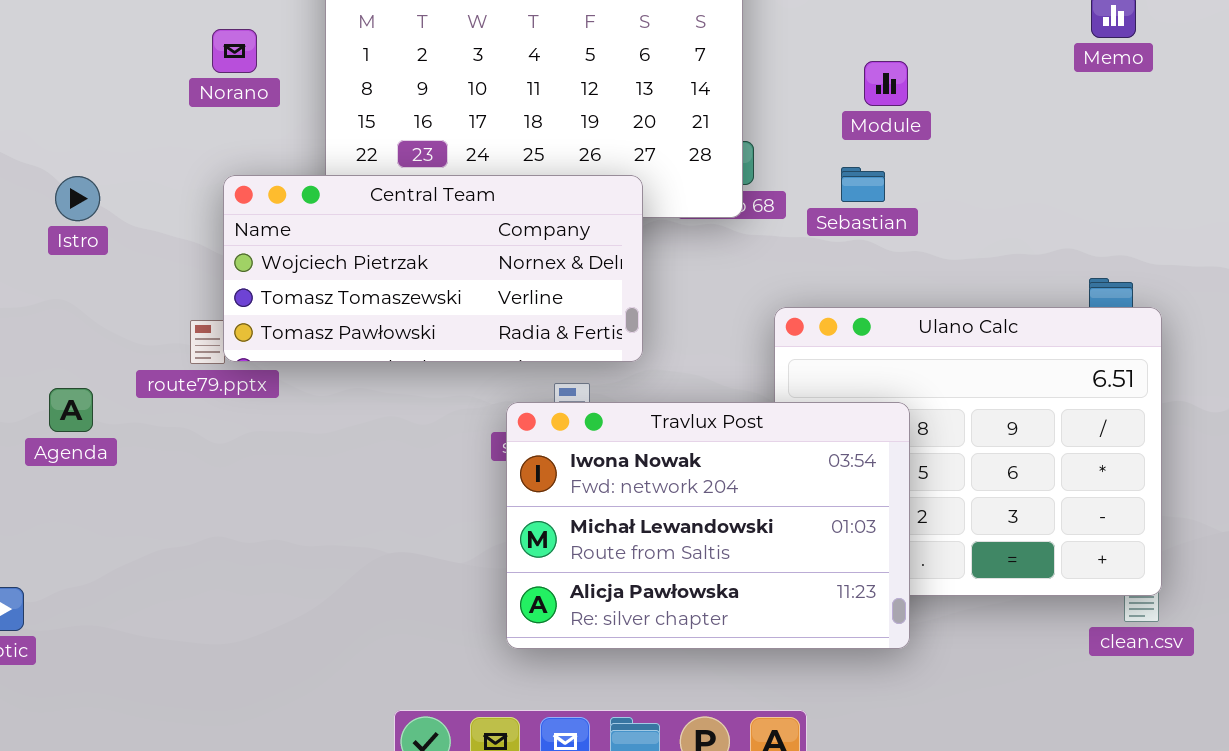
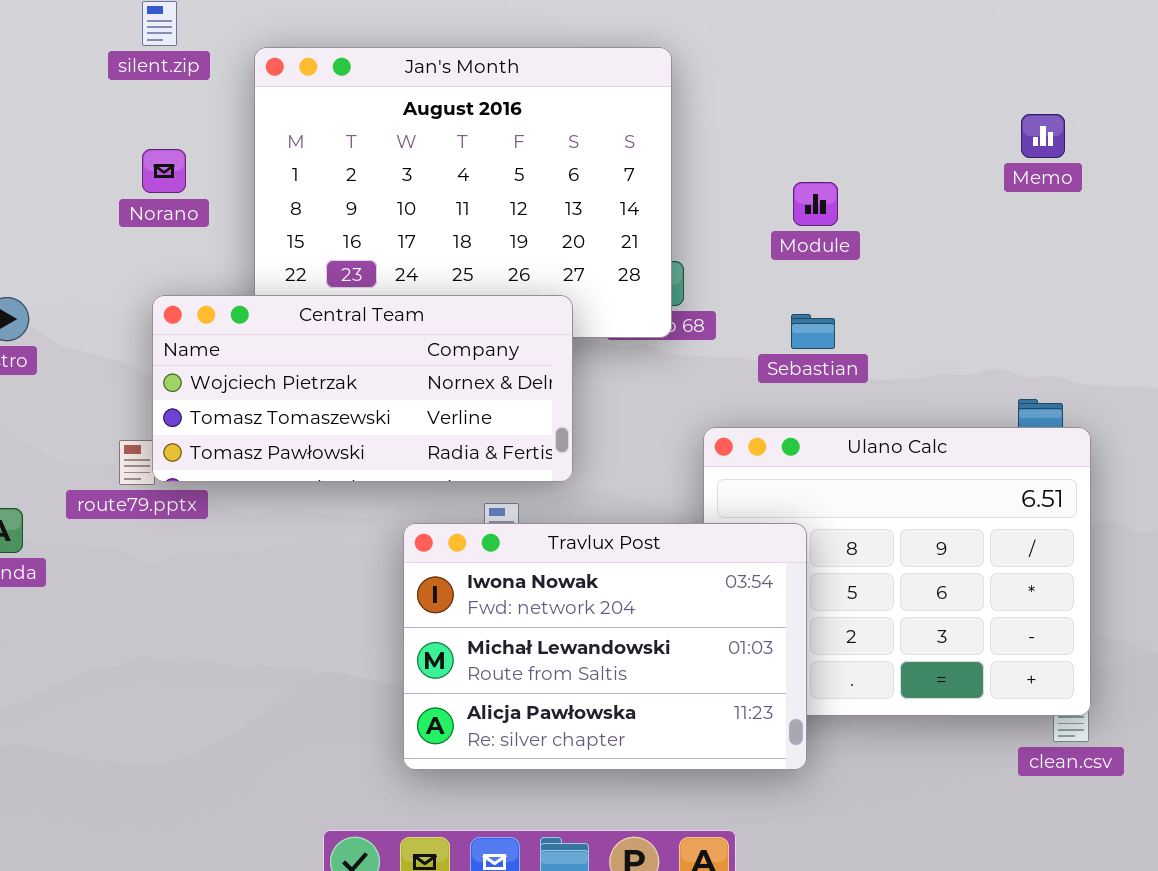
Sebastian: [841,167,885,202] -> [791,314,835,349], moved
Travlux Post: [506,402,910,649] -> [403,523,807,770], moved

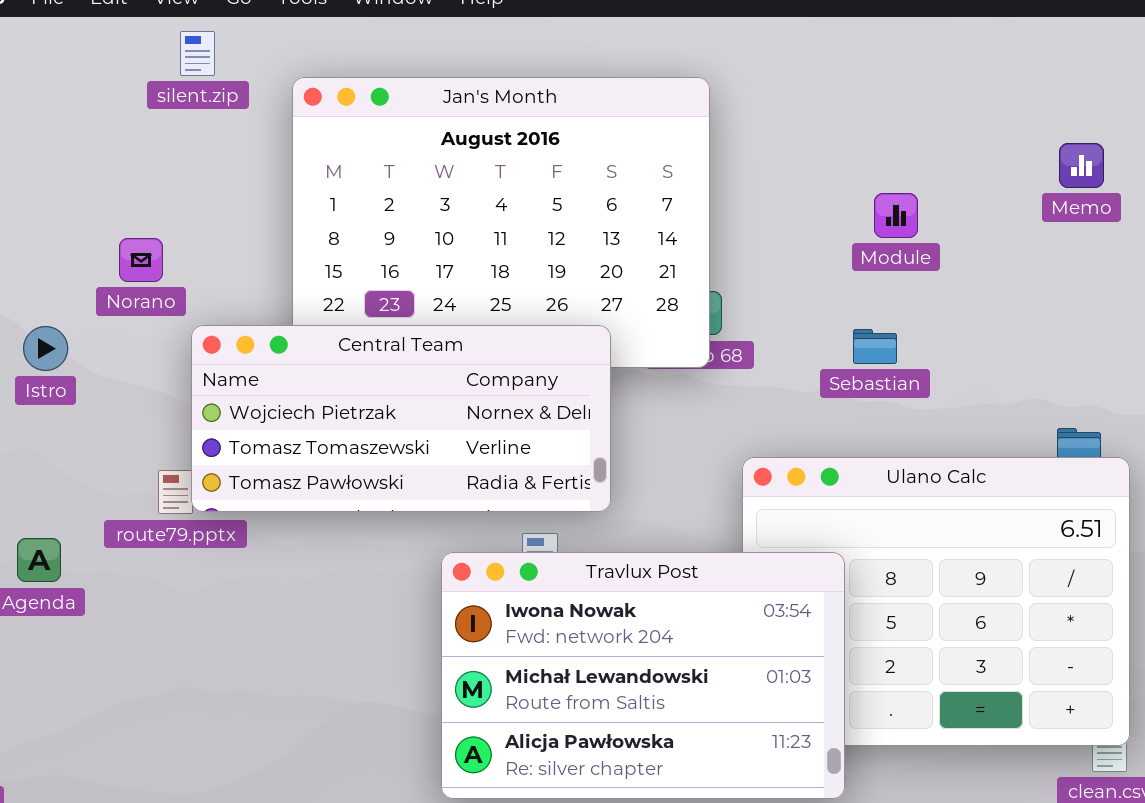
Norano: [142,149,186,193] -> [119,238,163,282], moved
Module: [793,182,838,226] -> [874,193,918,238], moved
Sebastian: [791,314,835,349] -> [853,329,897,364], moved

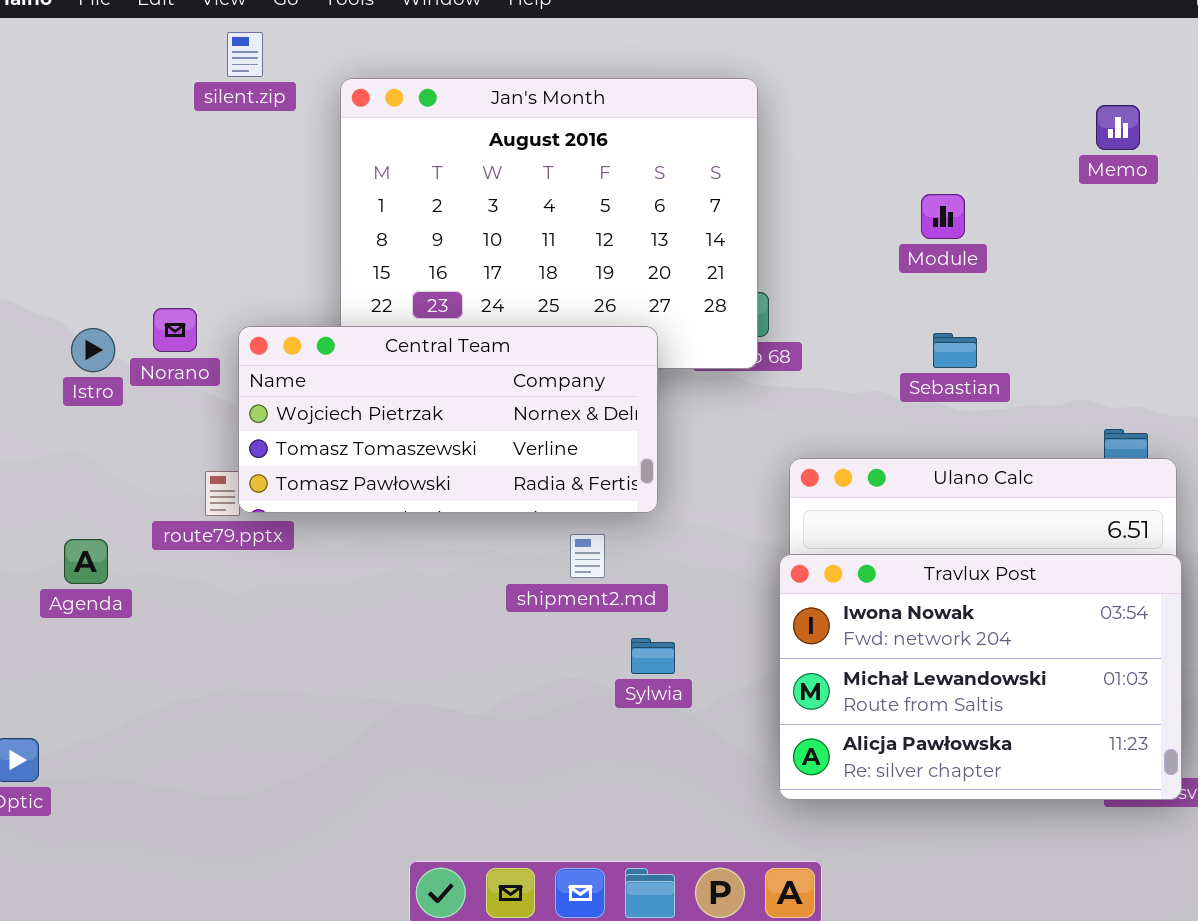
Memo: [1059,143,1104,188] -> [1096,105,1140,150], moved
Norano: [119,238,163,282] -> [153,308,197,352], moved
Sebastian: [853,329,897,364] -> [933,333,977,368], moved
Travlux Post: [441,552,845,799] -> [779,554,1182,800], moved

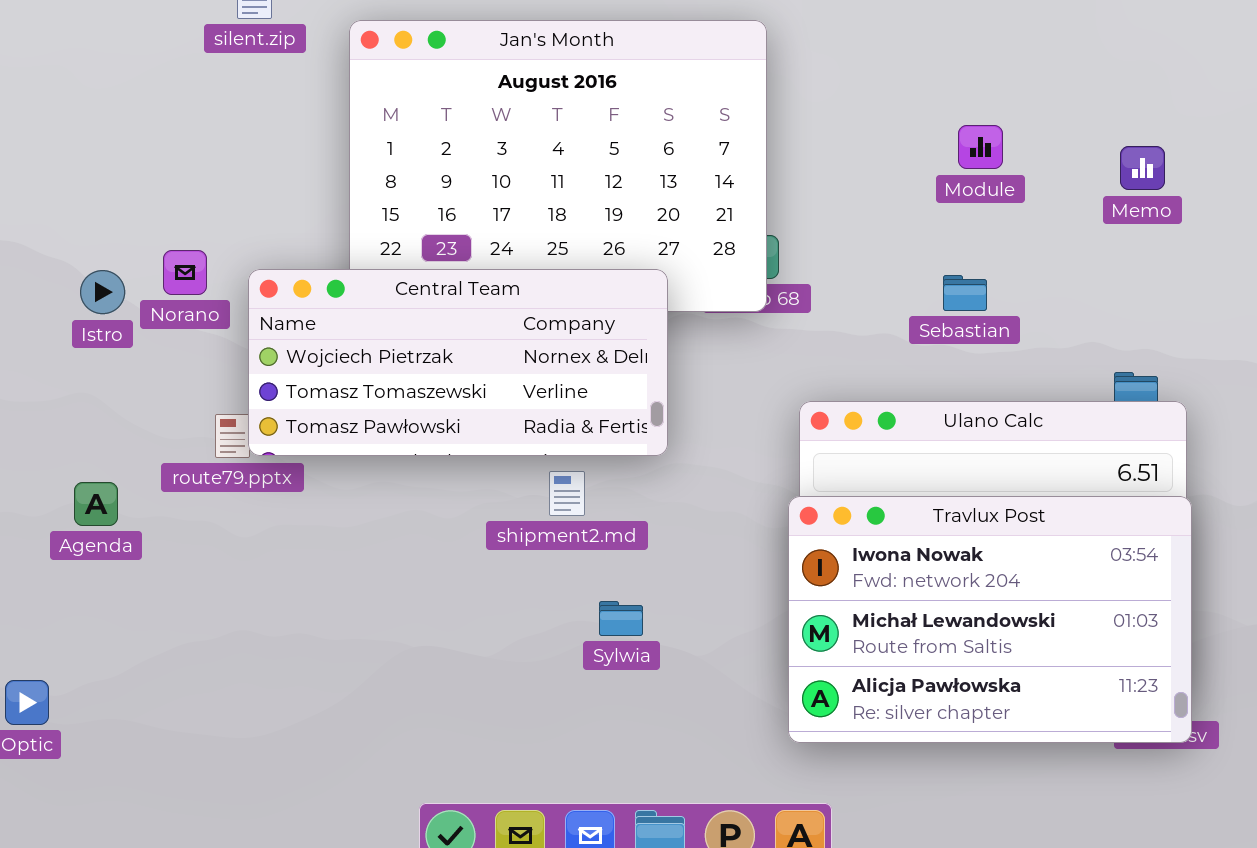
Memo: [1096,105,1140,150] -> [1120,146,1165,190], moved
Module: [921,194,965,239] -> [958,125,1003,169], moved
shipment2.md: [570,534,605,578] -> [549,471,585,516], moved
Sylwia: [631,638,675,674] -> [599,601,643,636], moved

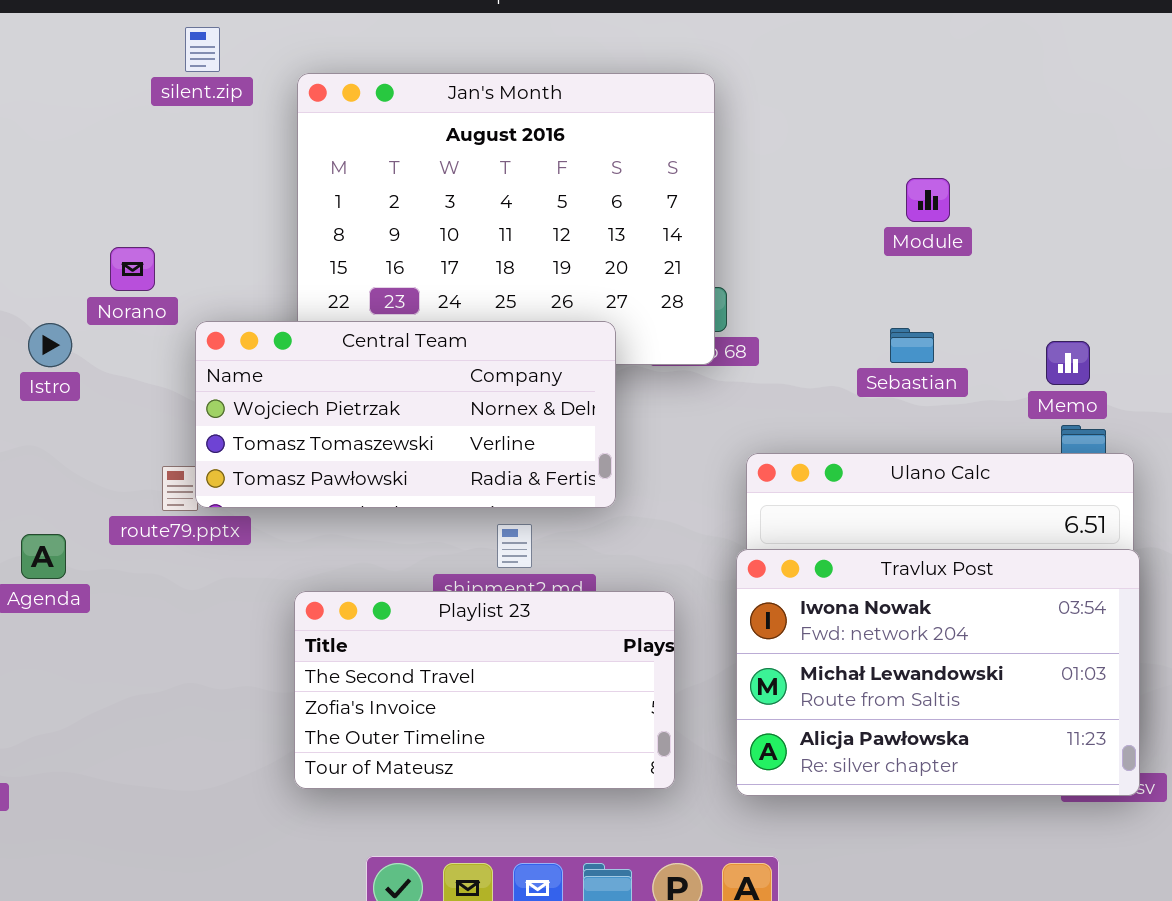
Memo: [1120,146,1165,190] -> [1046,341,1090,385], moved
Norano: [163,250,207,295] -> [110,247,155,291], moved
Playlist 23: none -> [294,591,675,789], opened

